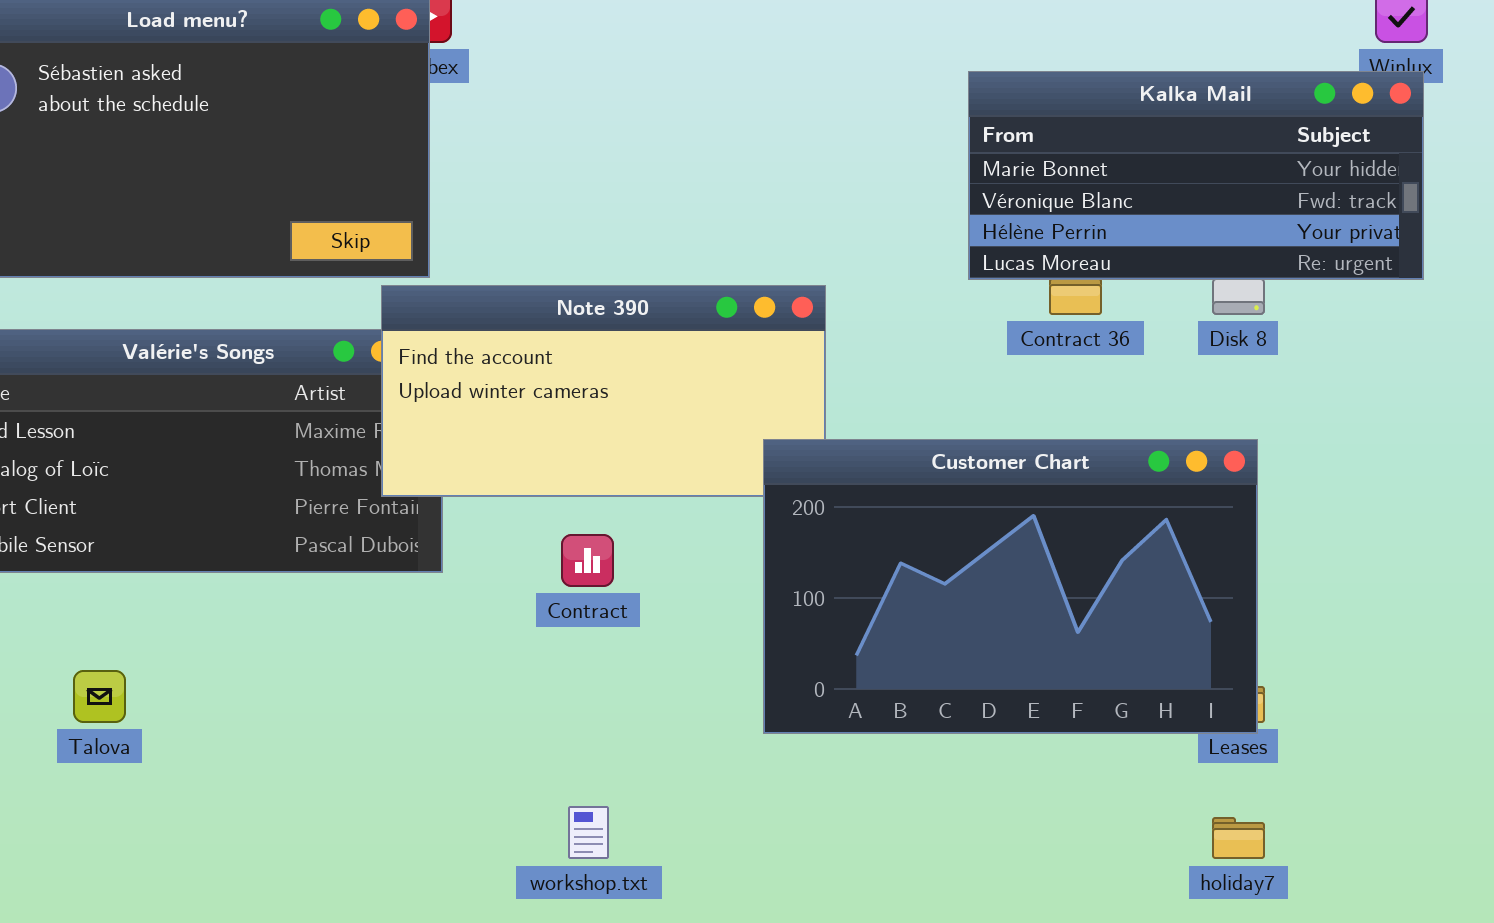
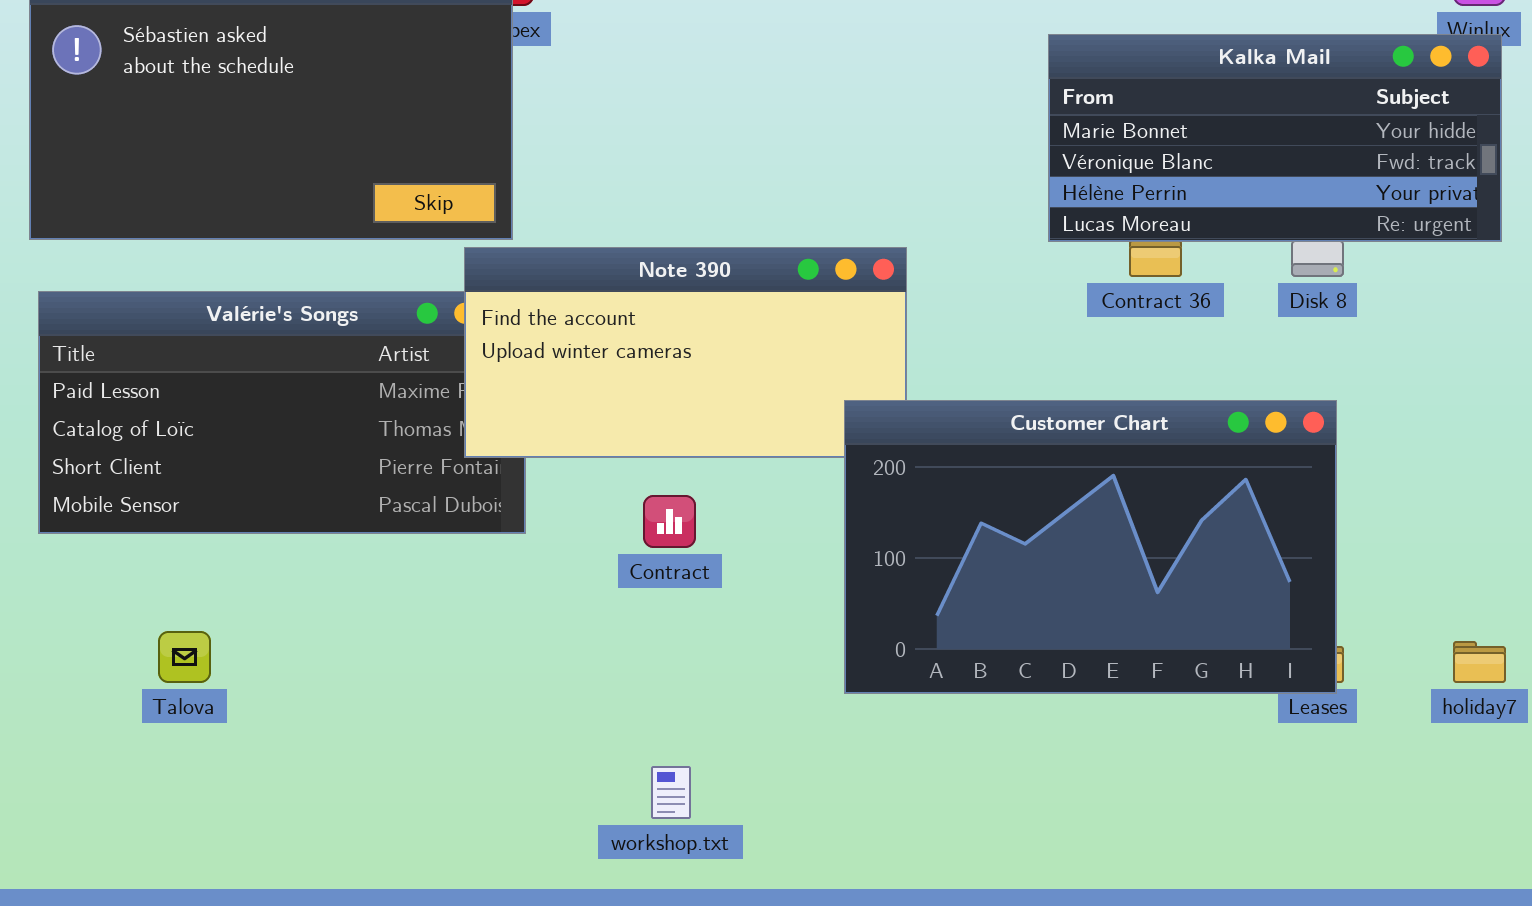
holiday7: [1212,817,1265,859] -> [1453,641,1506,683], moved

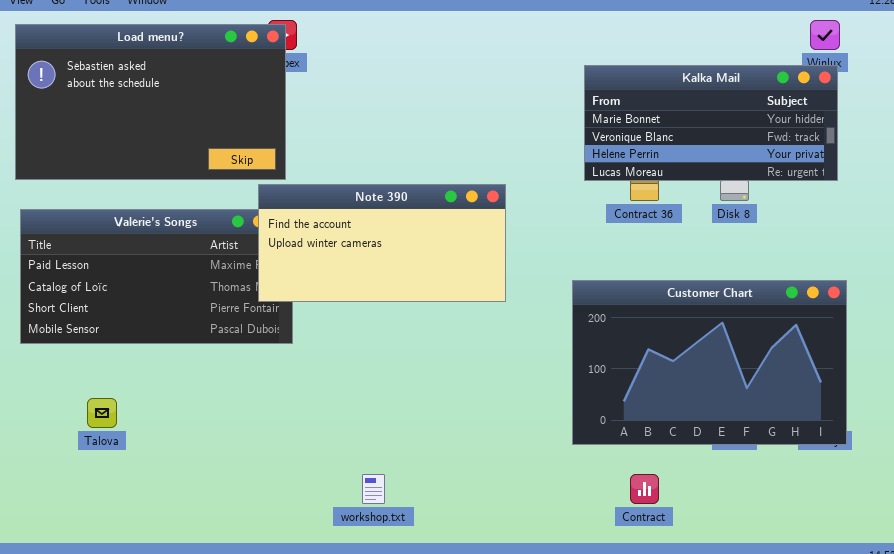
Customer Chart: [844,400,1337,694] -> [572,280,847,445], moved
Contract: [643,495,696,548] -> [630,474,659,504], moved

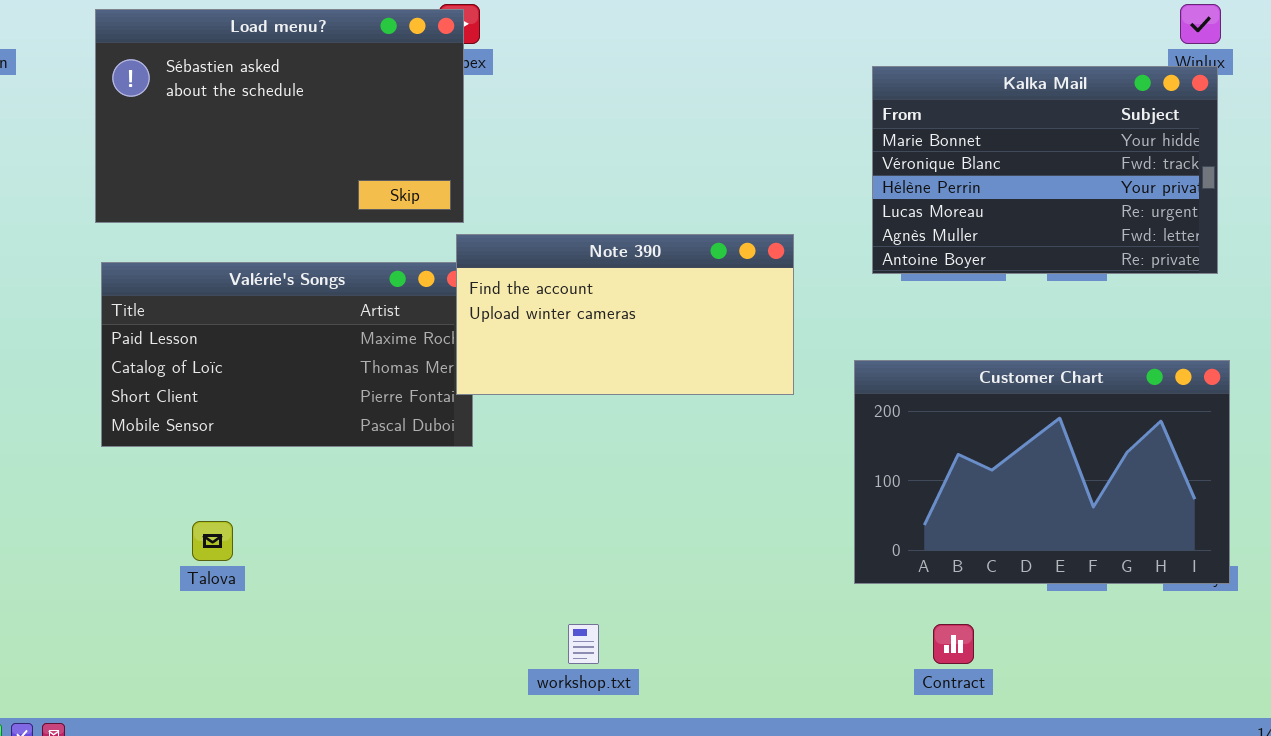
Kalka Mail: [584,65,838,181] -> [872,66,1218,274], resized
Note 390: [258,184,506,302] -> [456,234,794,395], moved

